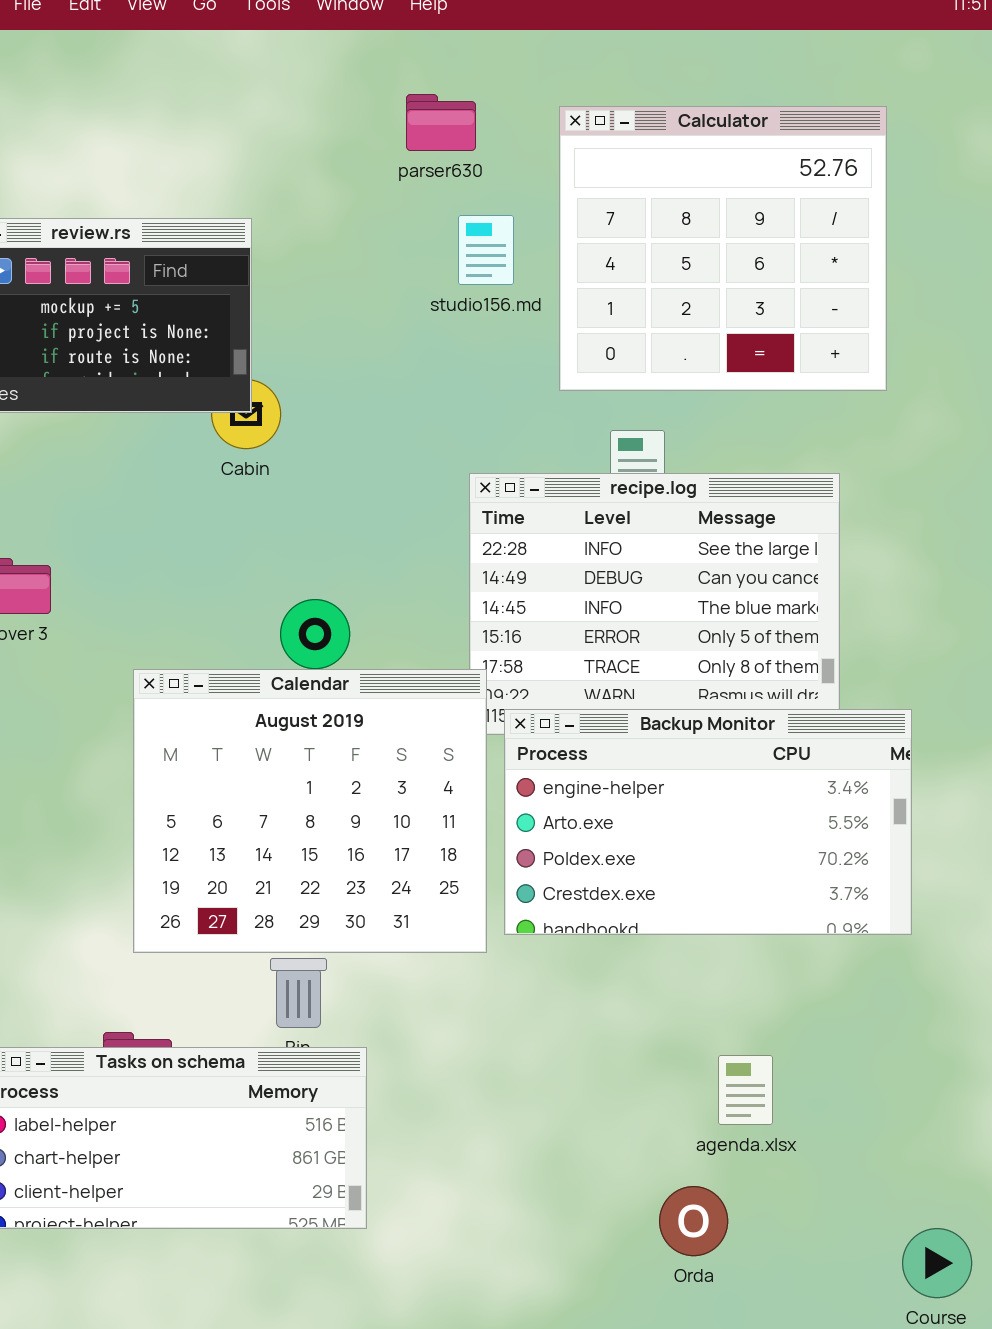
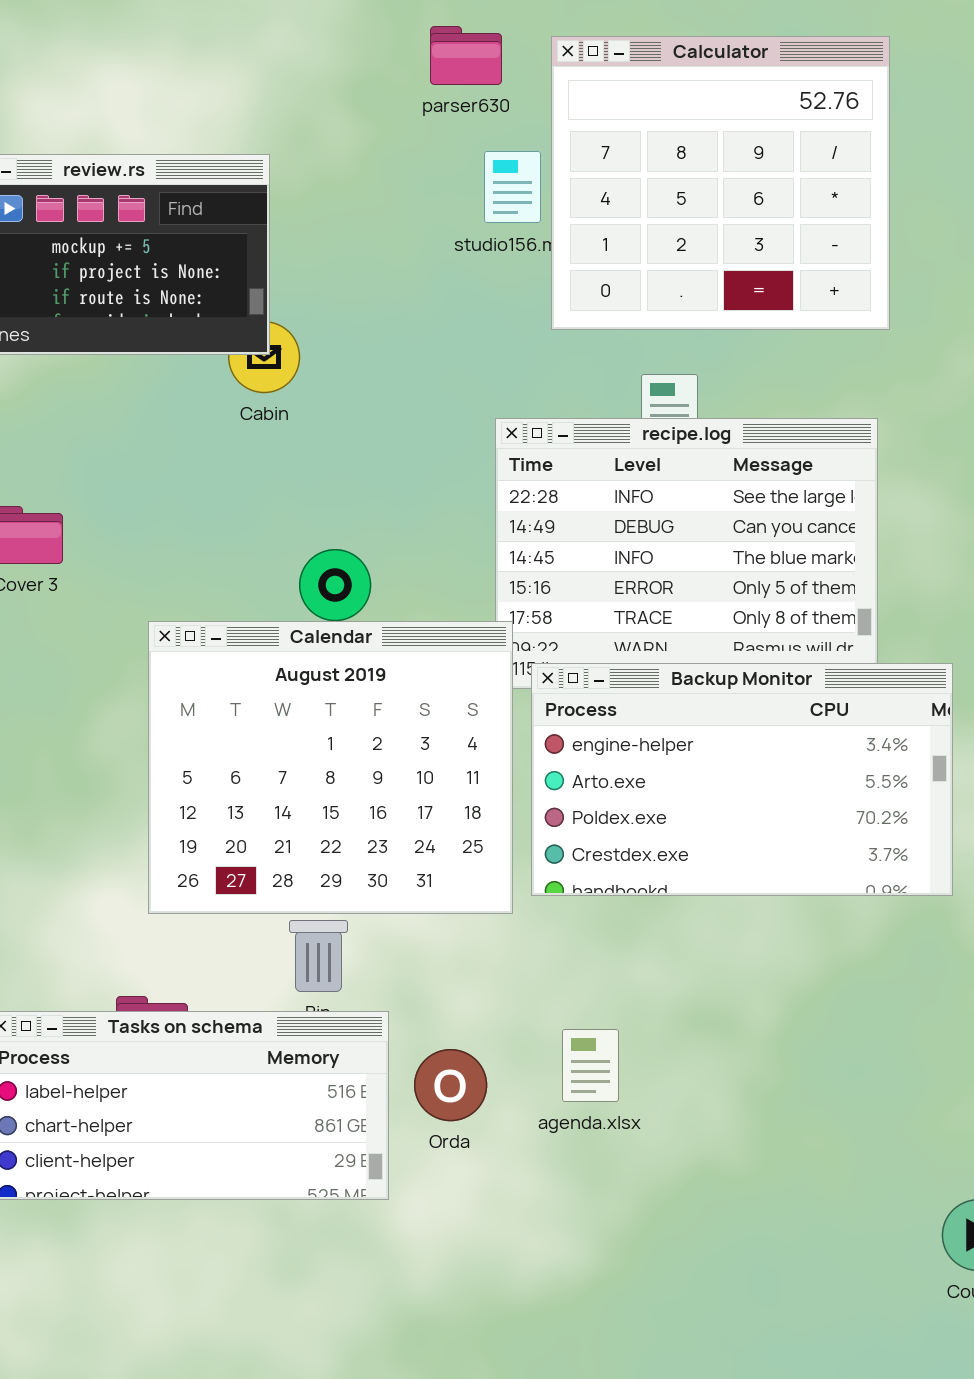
Calculator: [559,106,887,391] -> [551,36,890,330], moved
agenda.xlsx: [718,1055,773,1125] -> [562,1029,619,1102], moved
Orda: [659,1186,728,1256] -> [414,1049,487,1121], moved

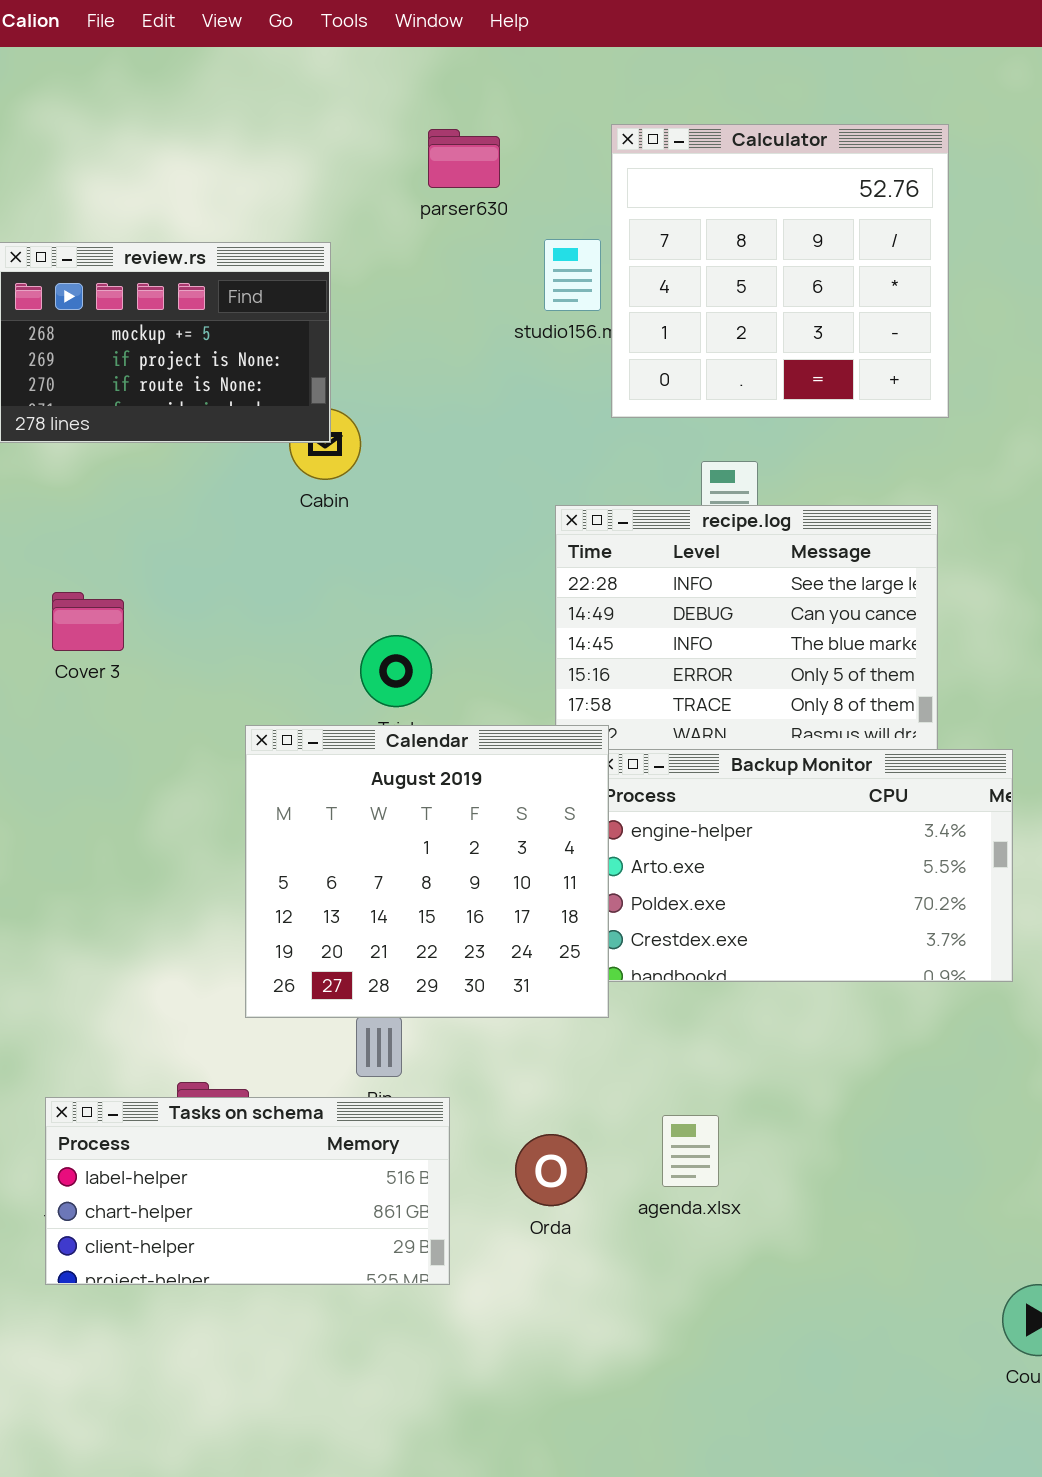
parser630: [430,26,502,85] -> [428,129,500,188], moved
Calendar: [148,621,513,914] -> [245,725,609,1018], moved
agenda.xlsx: [562,1029,619,1102] -> [662,1115,719,1187], moved
Orda: [414,1049,487,1121] -> [515,1134,587,1206], moved

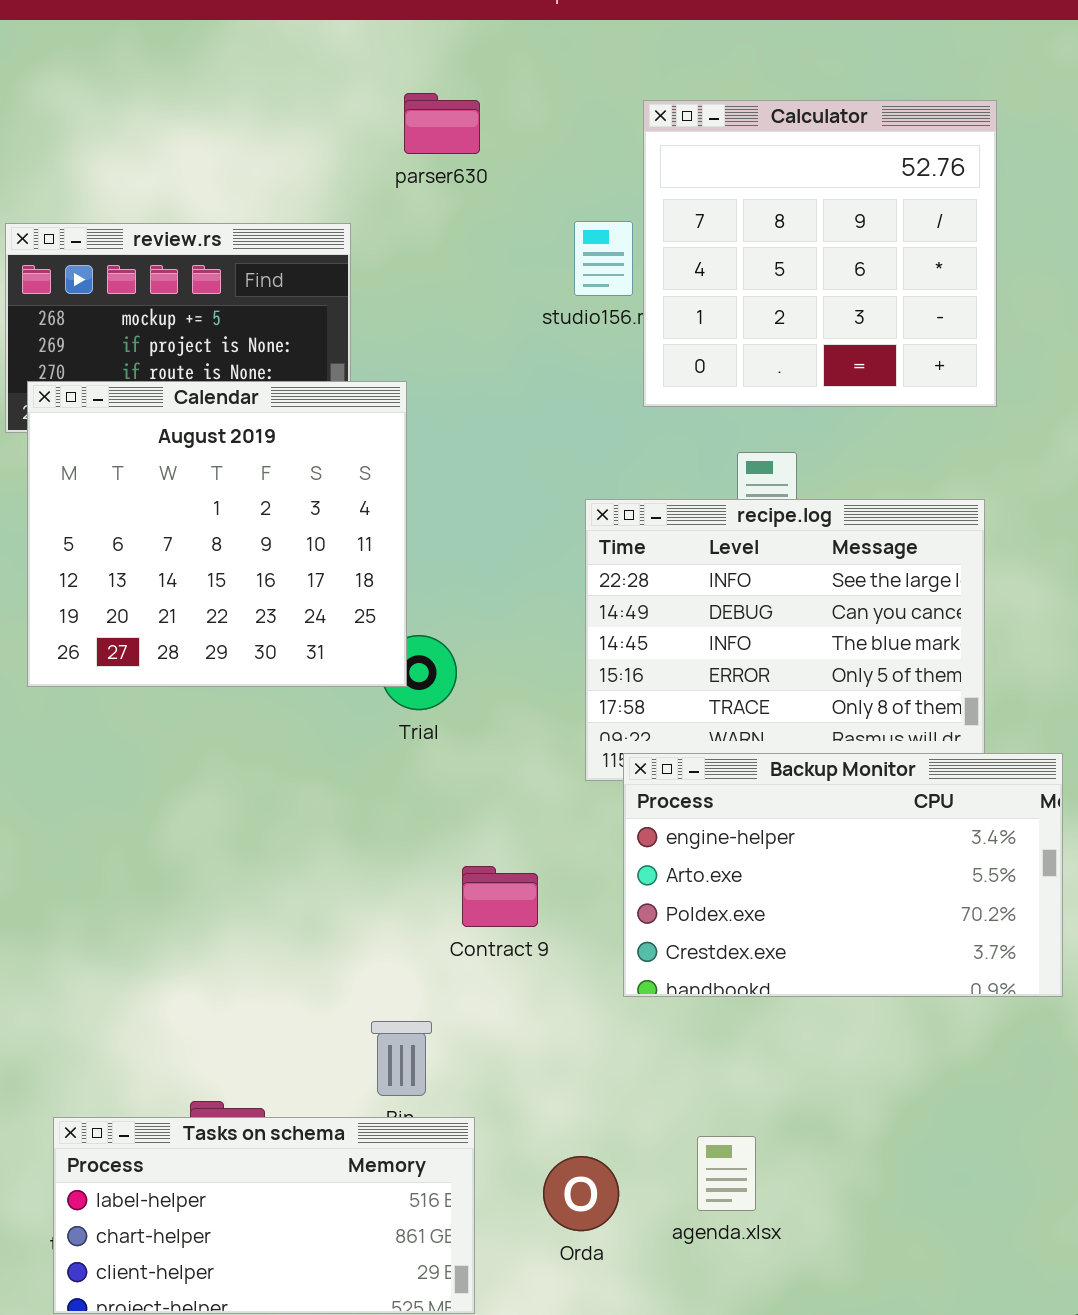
parser630: [428,129,500,188] -> [404,93,480,154], moved
Calendar: [245,725,609,1018] -> [27,381,407,687], moved

